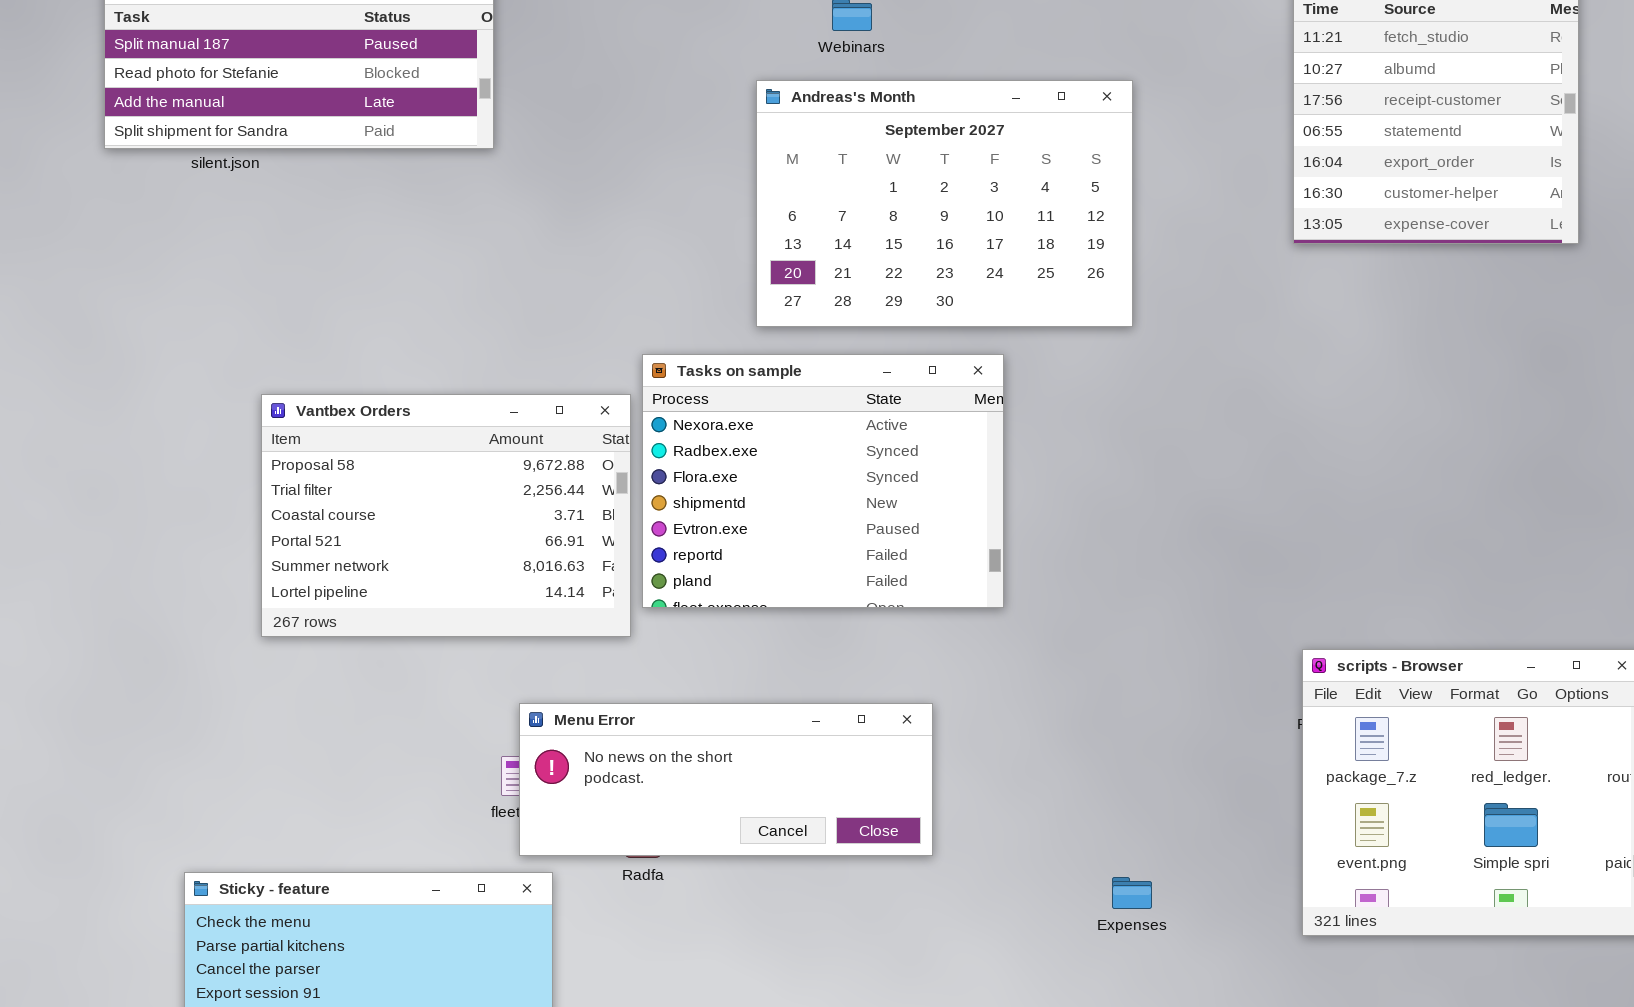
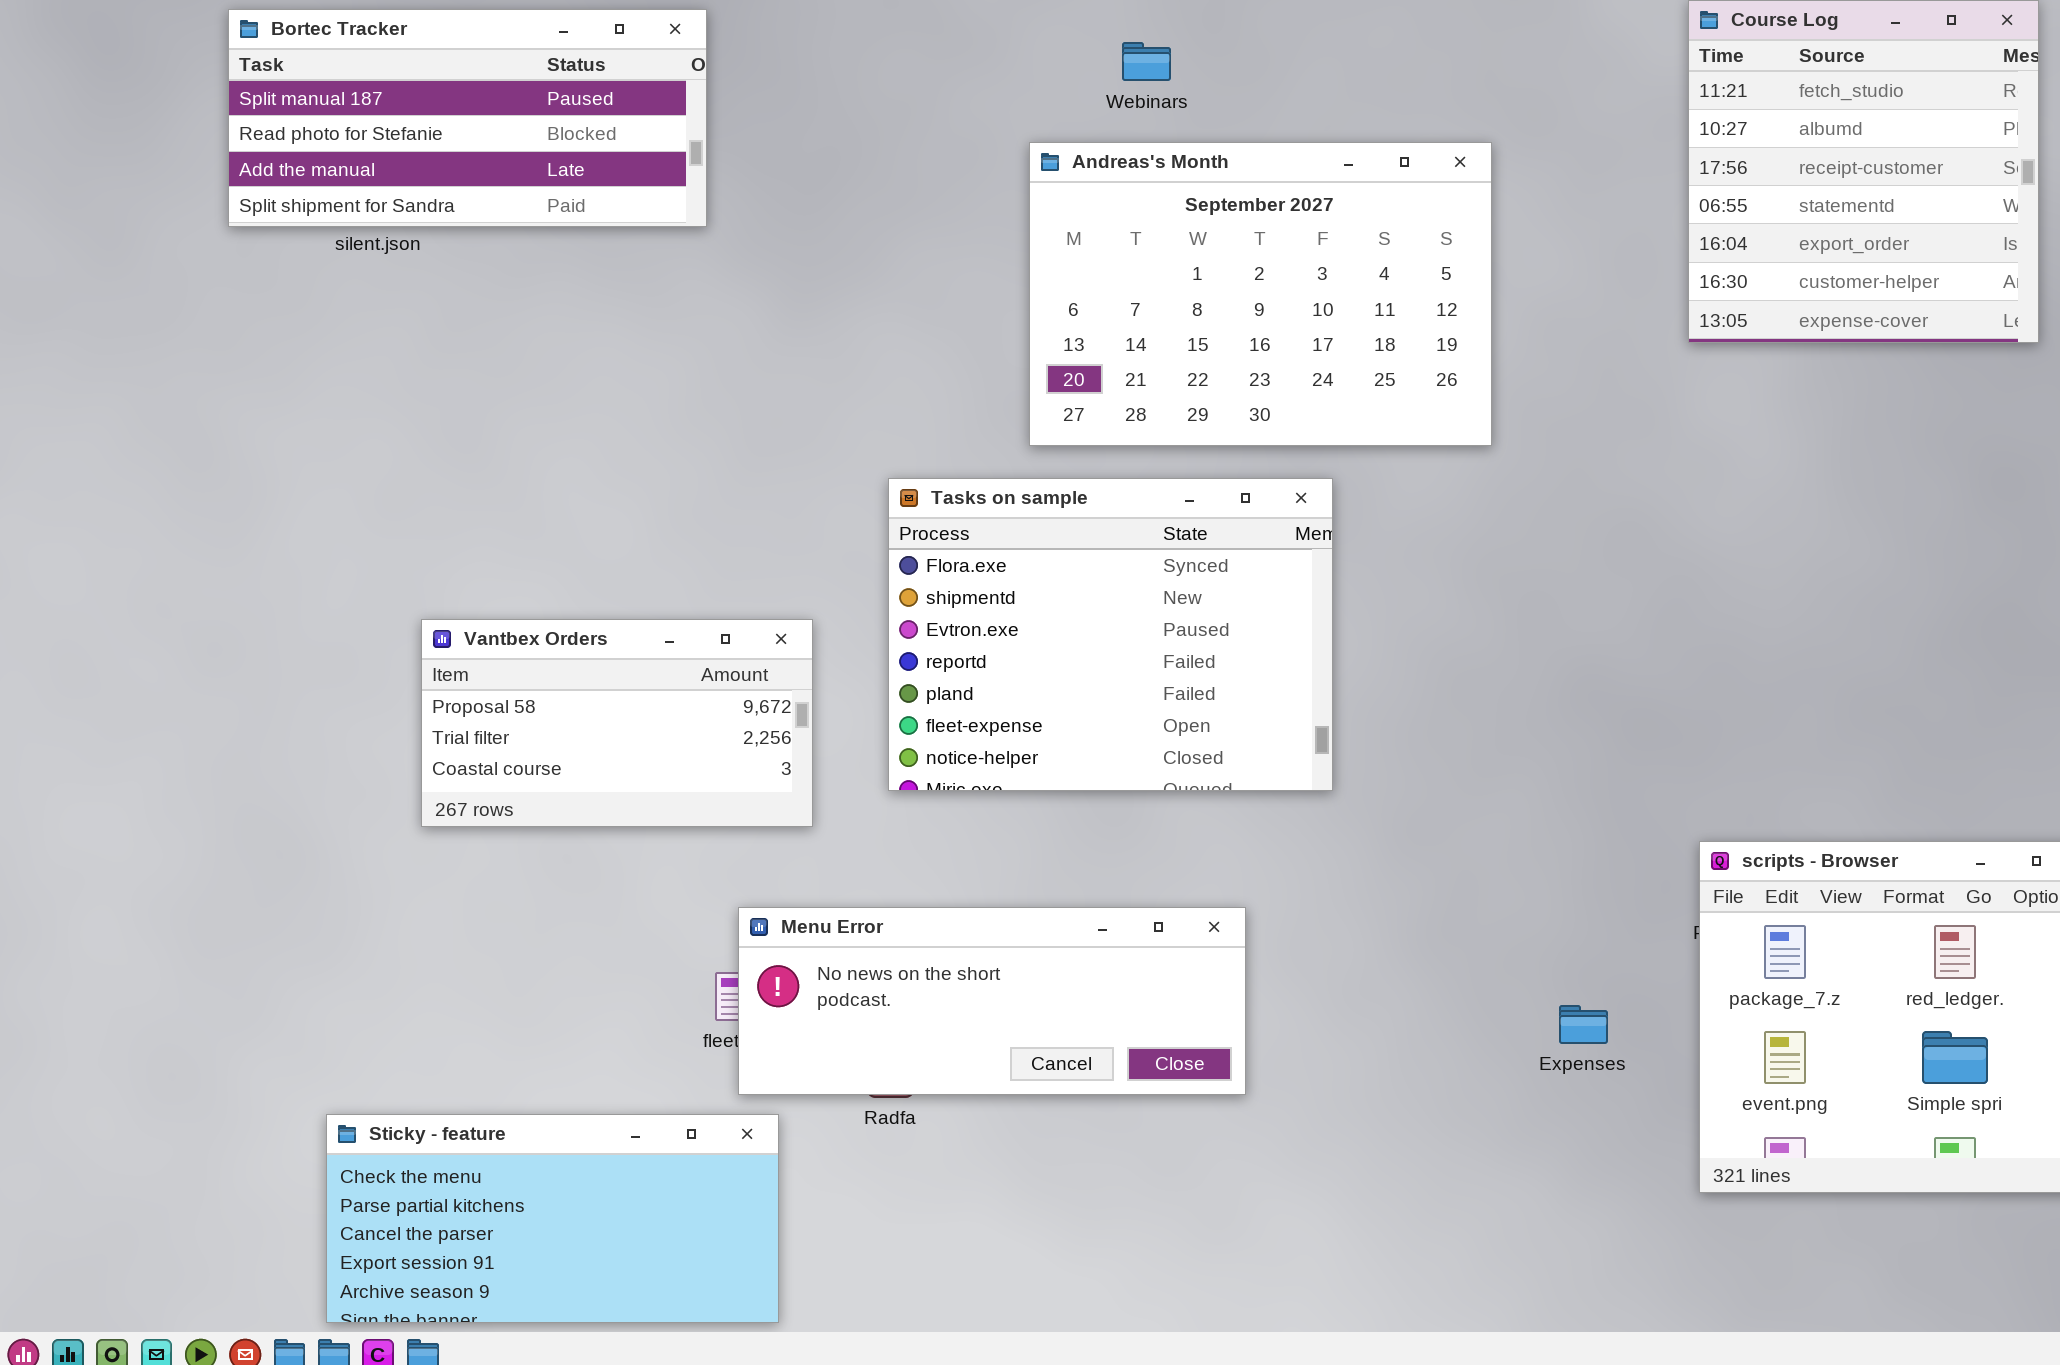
Tasks on sample: [642,354,1004,608] -> [888,478,1333,791], scrolled down 2 rows
Vantbex Orders: [261,394,631,637] -> [421,619,813,827], resized
Expenses: [1112,877,1152,909] -> [1559,1005,1608,1044], moved

